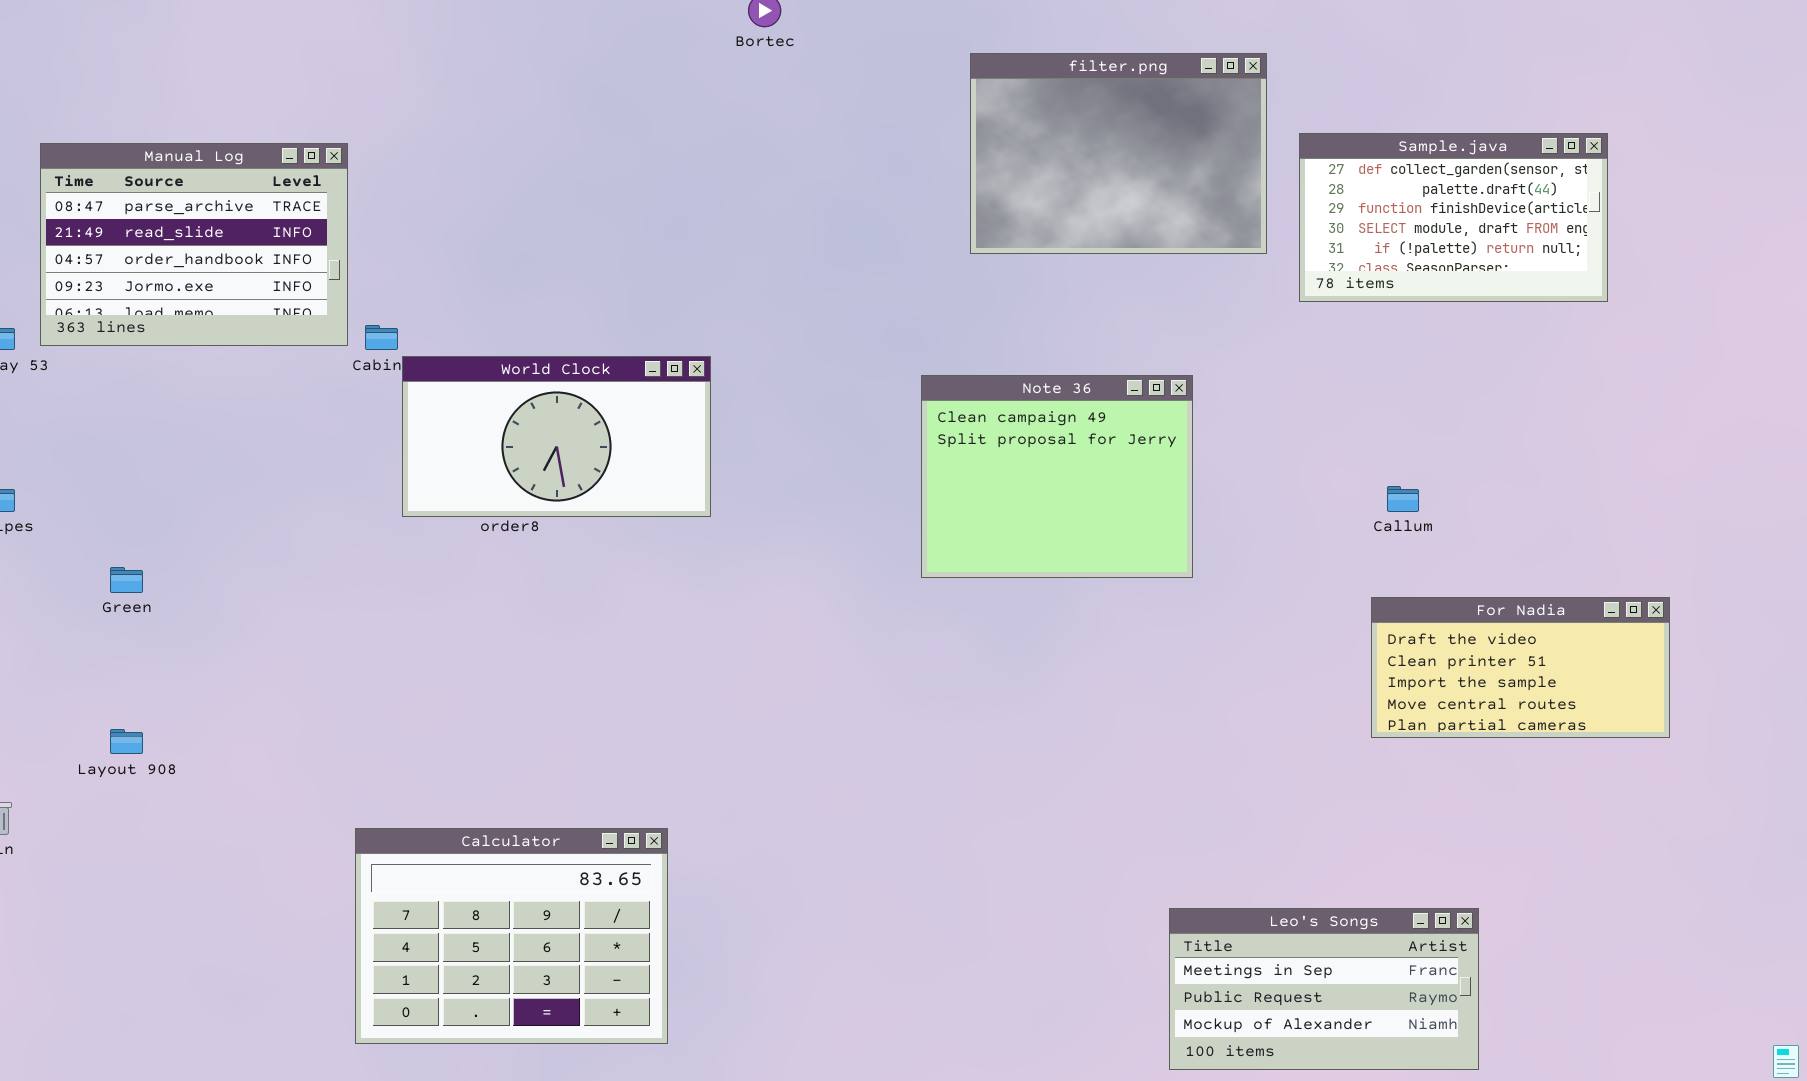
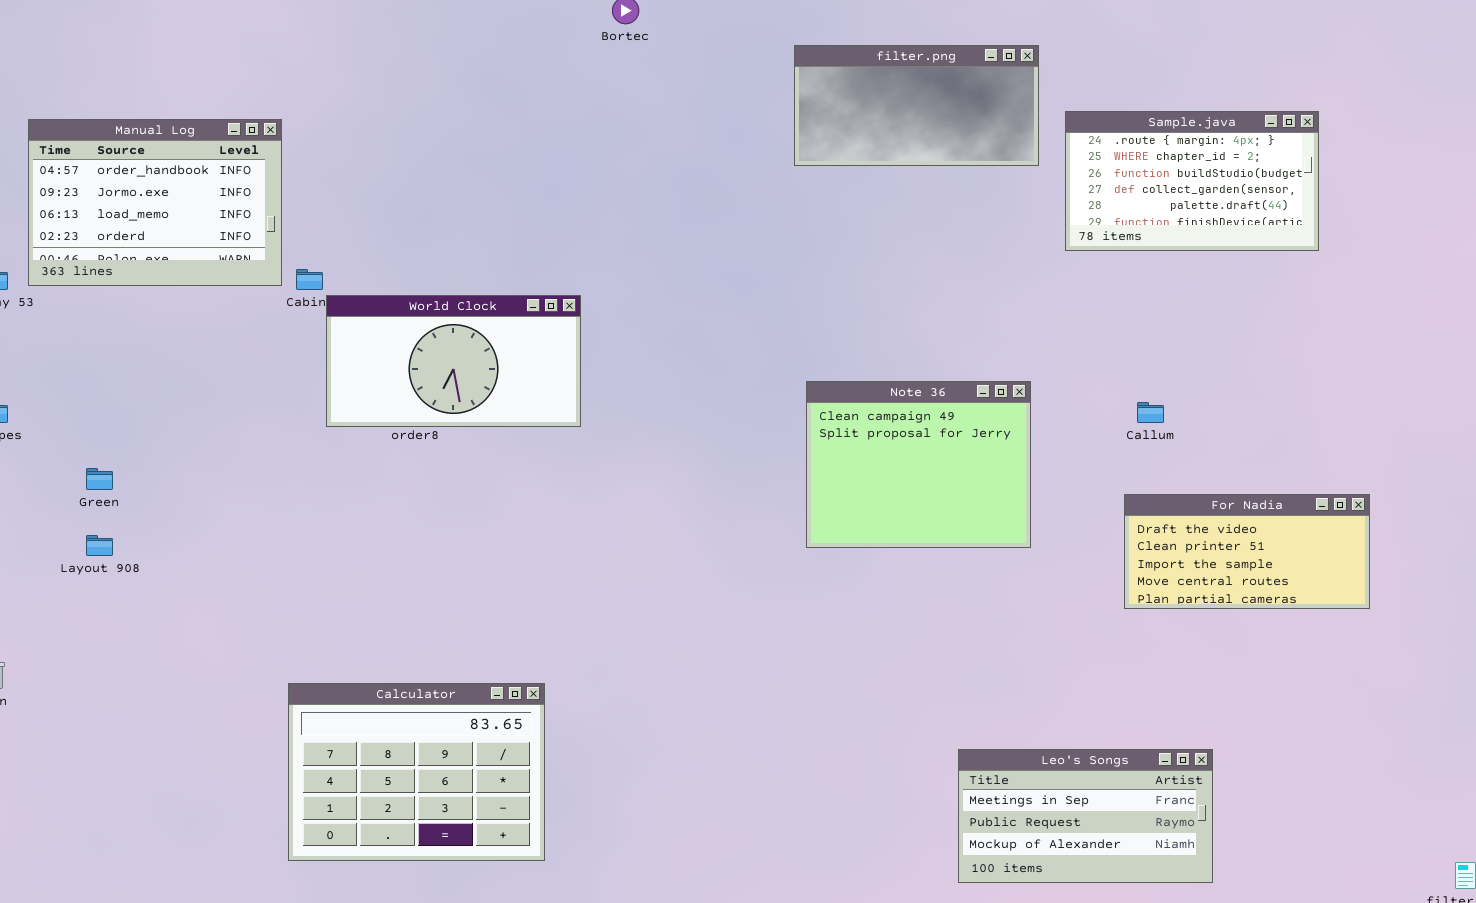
filter.png: [970,53,1267,254] -> [794,45,1039,166], resized
Sample.java: [1299,133,1608,302] -> [1065,111,1319,251], scrolled up 3 rows
Manual Log: [40,143,348,346] -> [28,119,282,286], scrolled down 2 rows
Note 36: [921,375,1193,578] -> [806,381,1031,548], moved
Layout 908: [110,729,143,754] -> [86,535,113,556], moved

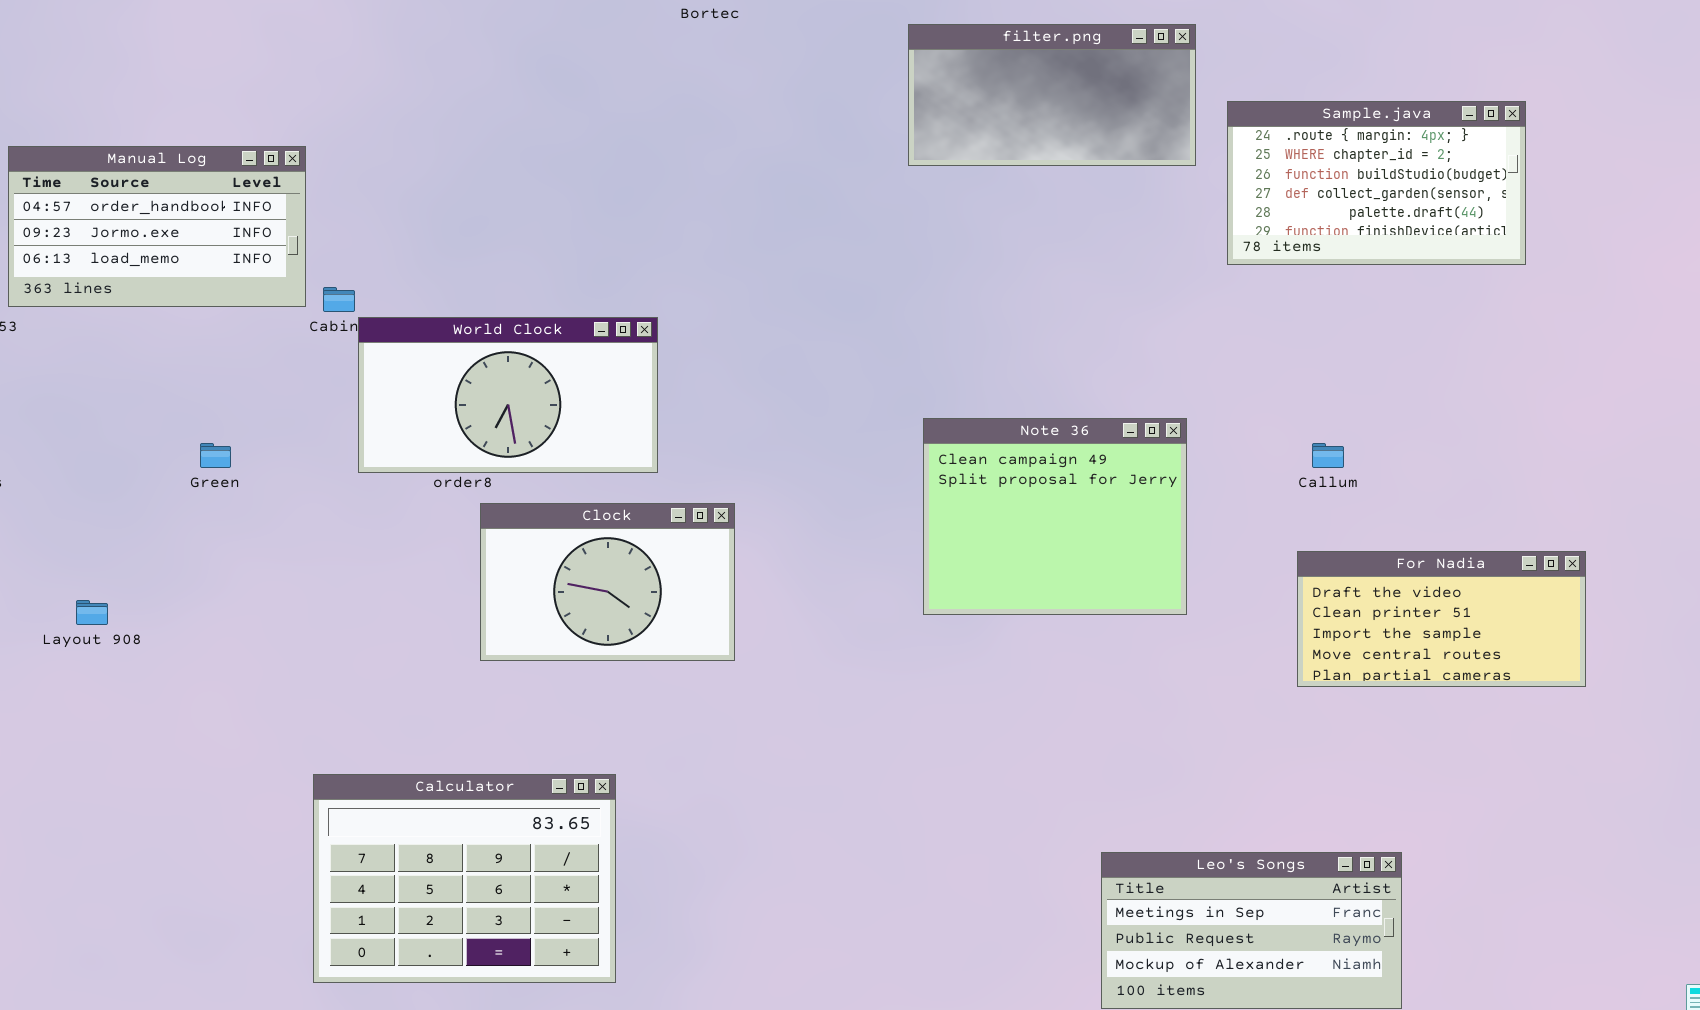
Manual Log: [28,119,282,286] -> [8,146,306,307], resized
Clock: none -> [480,503,735,661], opened
Green: [86,468,113,490] -> [200,443,231,468], moved

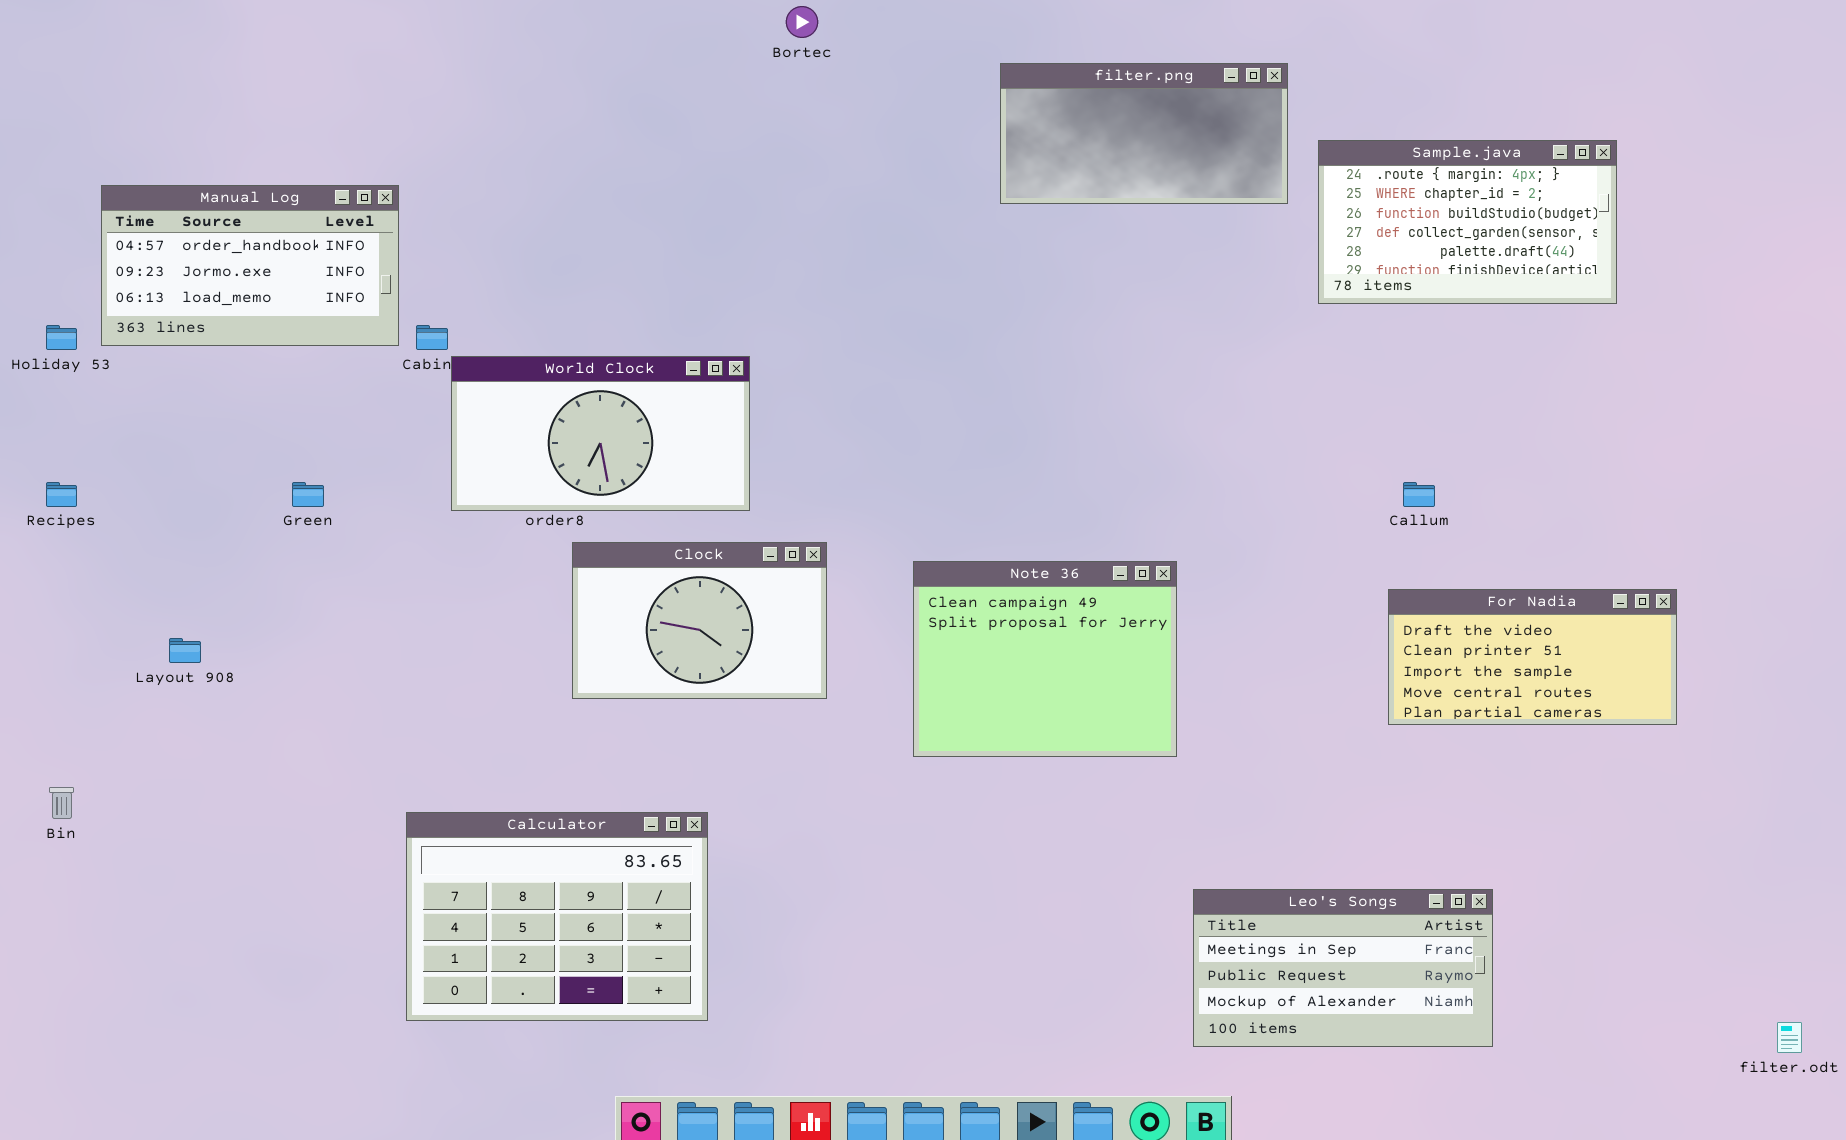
Note 36: [923,418,1187,615] -> [913,561,1177,757], moved

